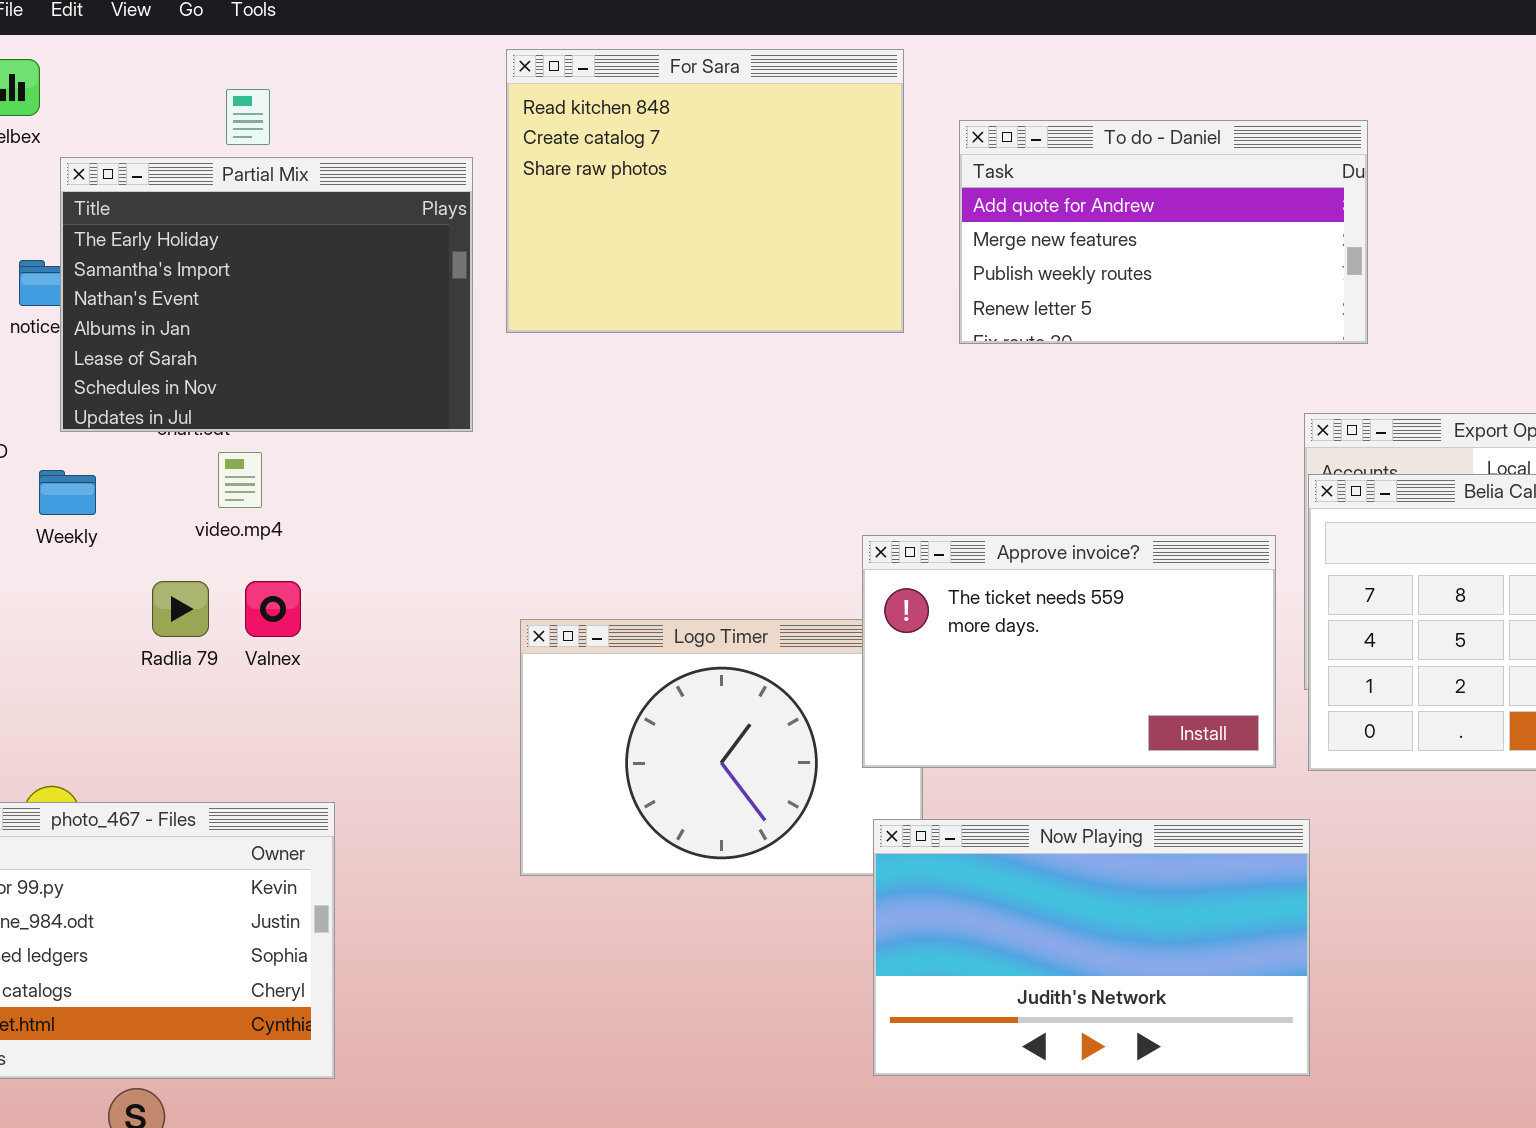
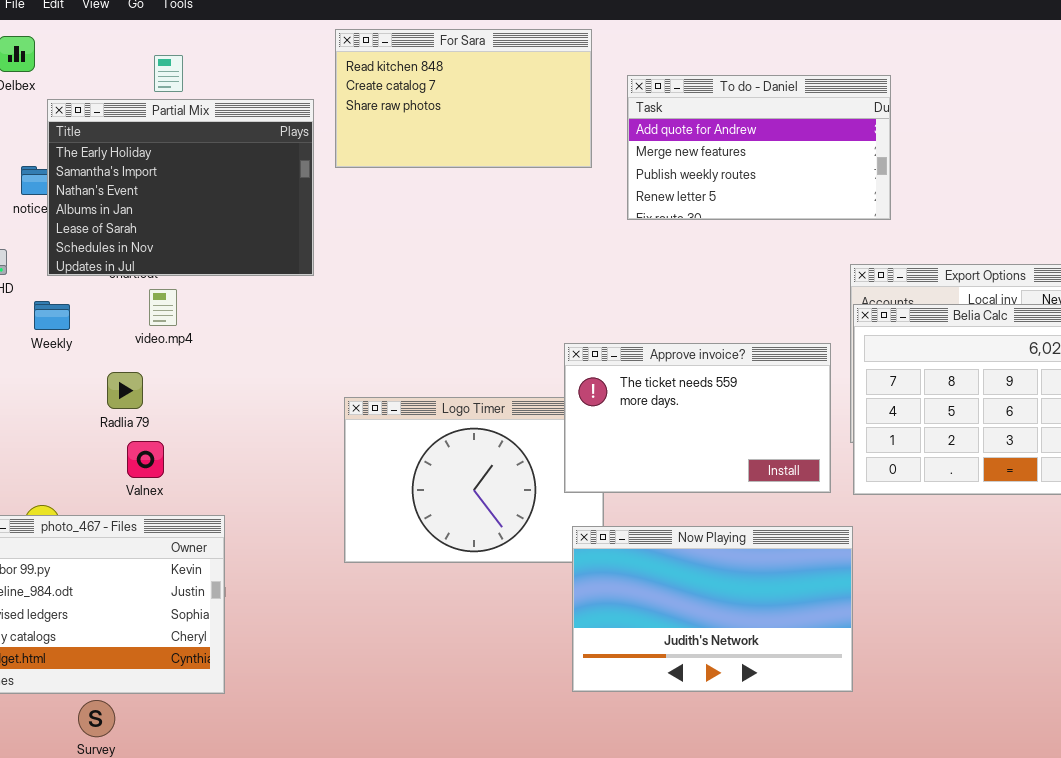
For Sara: [506,49,904,333] -> [335,29,592,168], resized
Valnex: [245,581,301,637] -> [127,441,164,478], moved

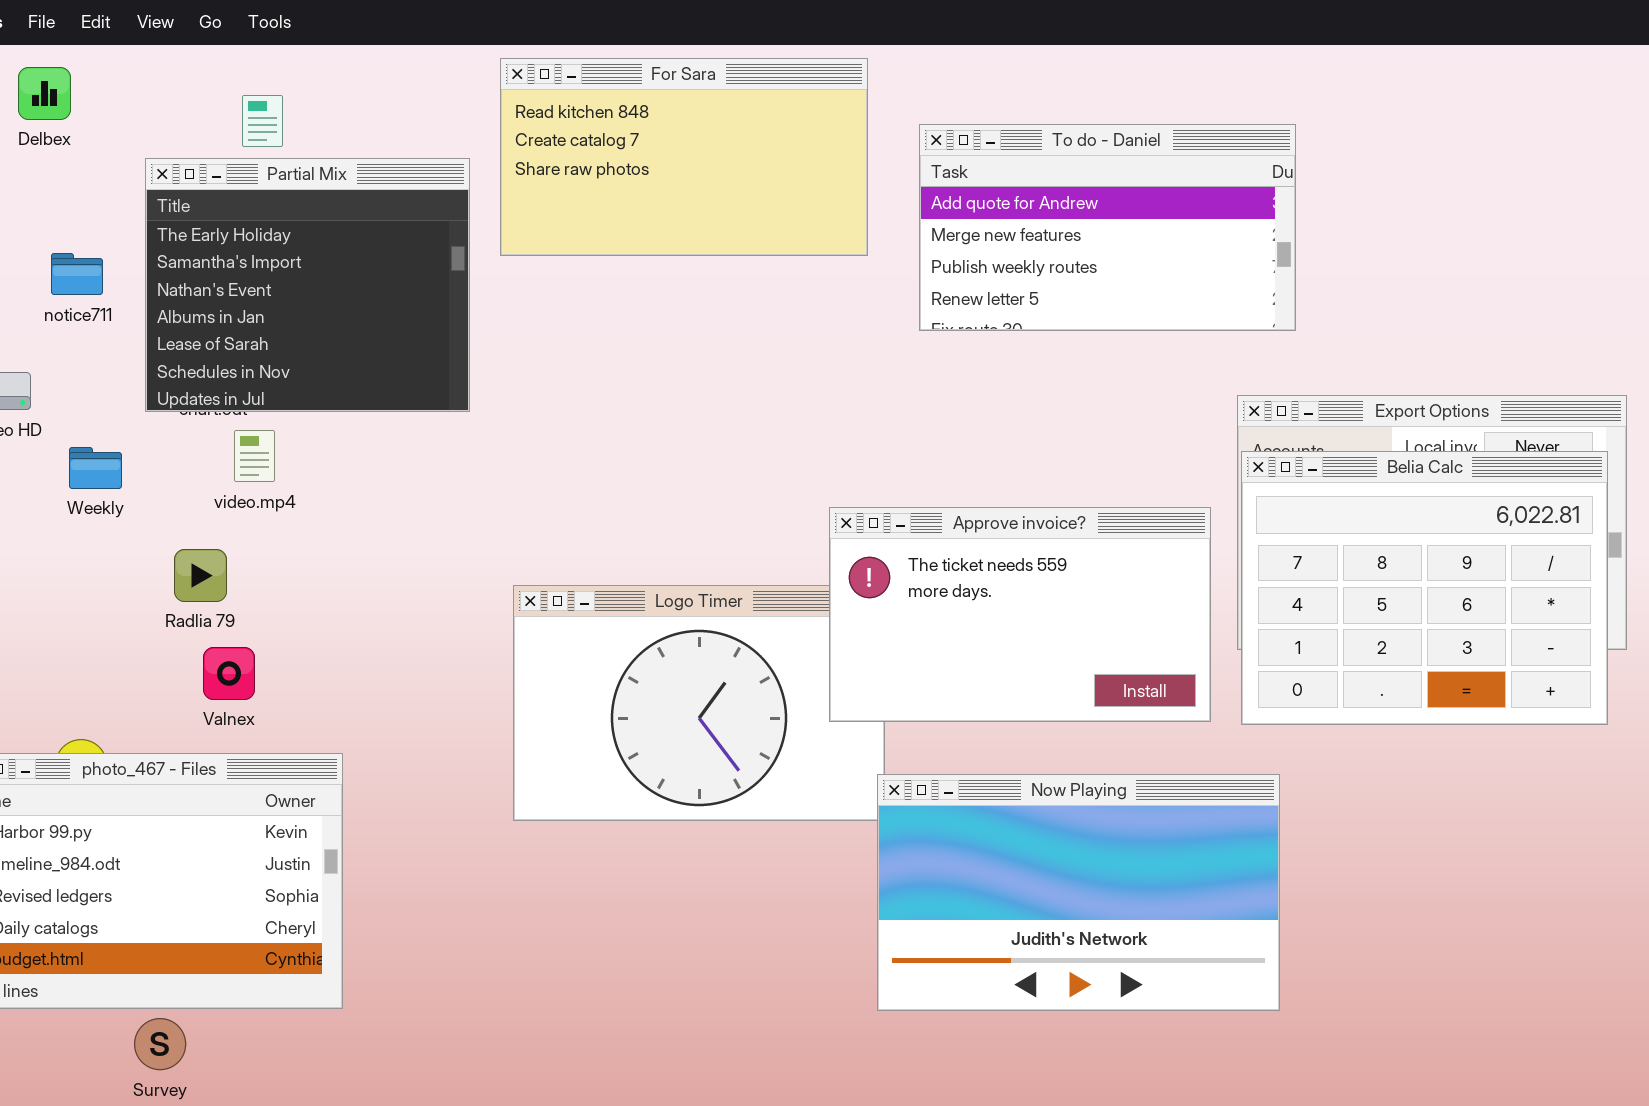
Partial Mix: [47,99,314,276] -> [145,158,470,412], resized
Now Playing: [572,526,853,692] -> [877,774,1280,1011], moved

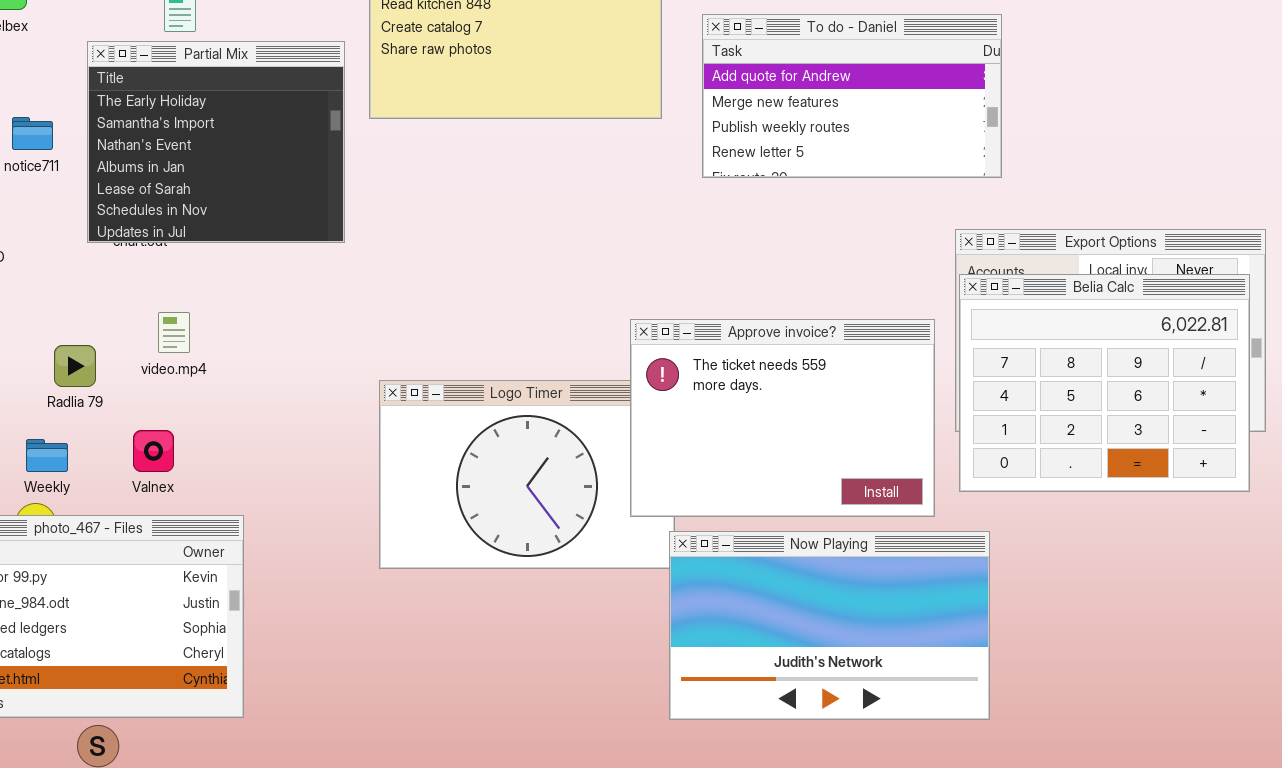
video.mp4: [234,430,275,482] -> [158,312,190,353], moved
Weekly: [69,447,122,489] -> [26,439,68,472], moved
Approve invoice?: [829,507,1211,722] -> [630,319,935,517], resized
Radlia 79: [174,549,227,602] -> [54,345,96,387], moved

